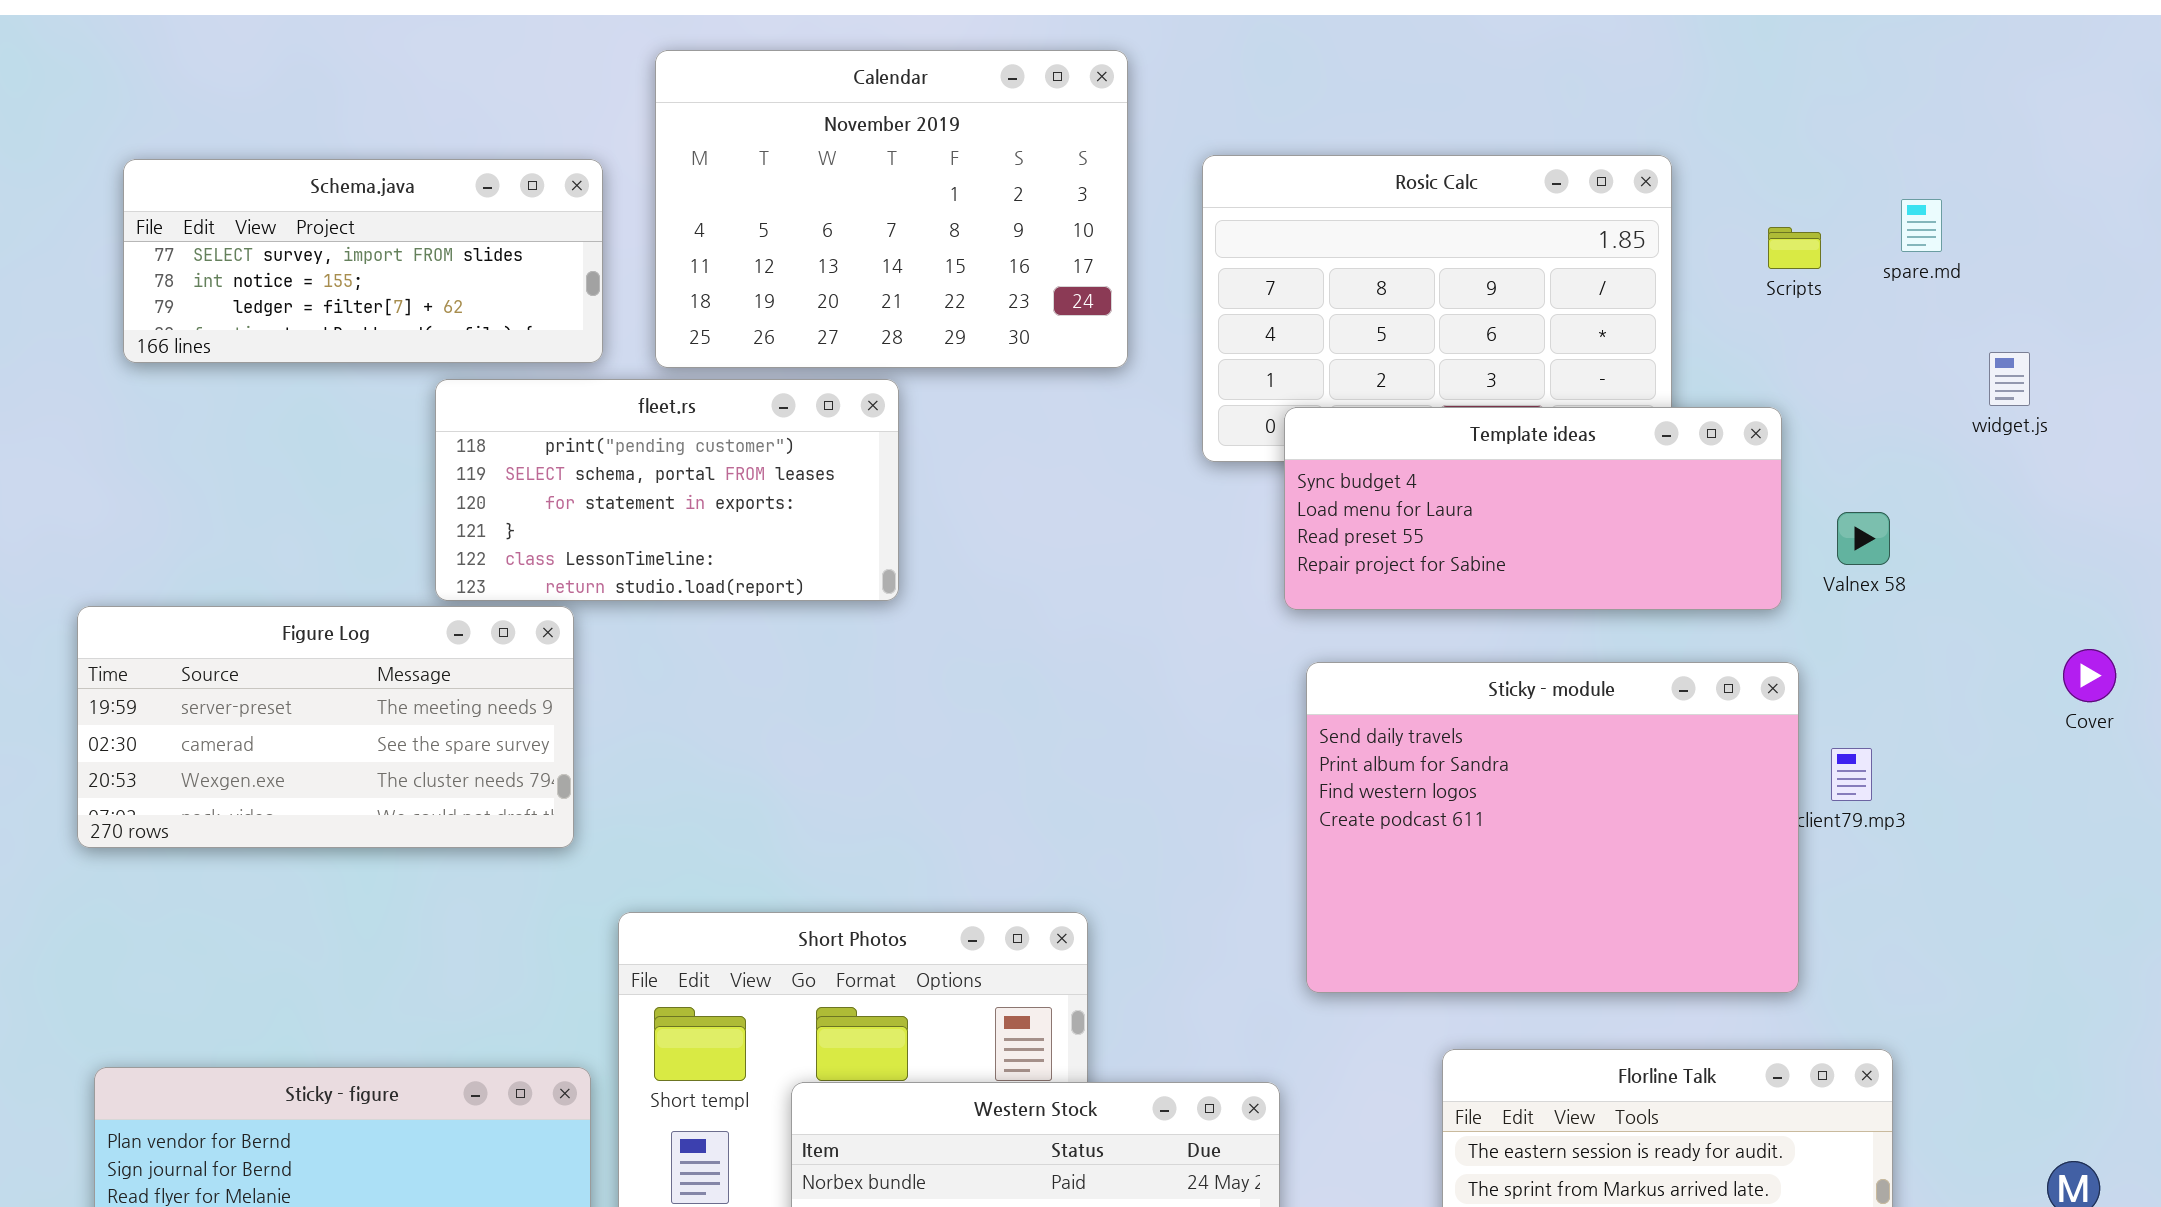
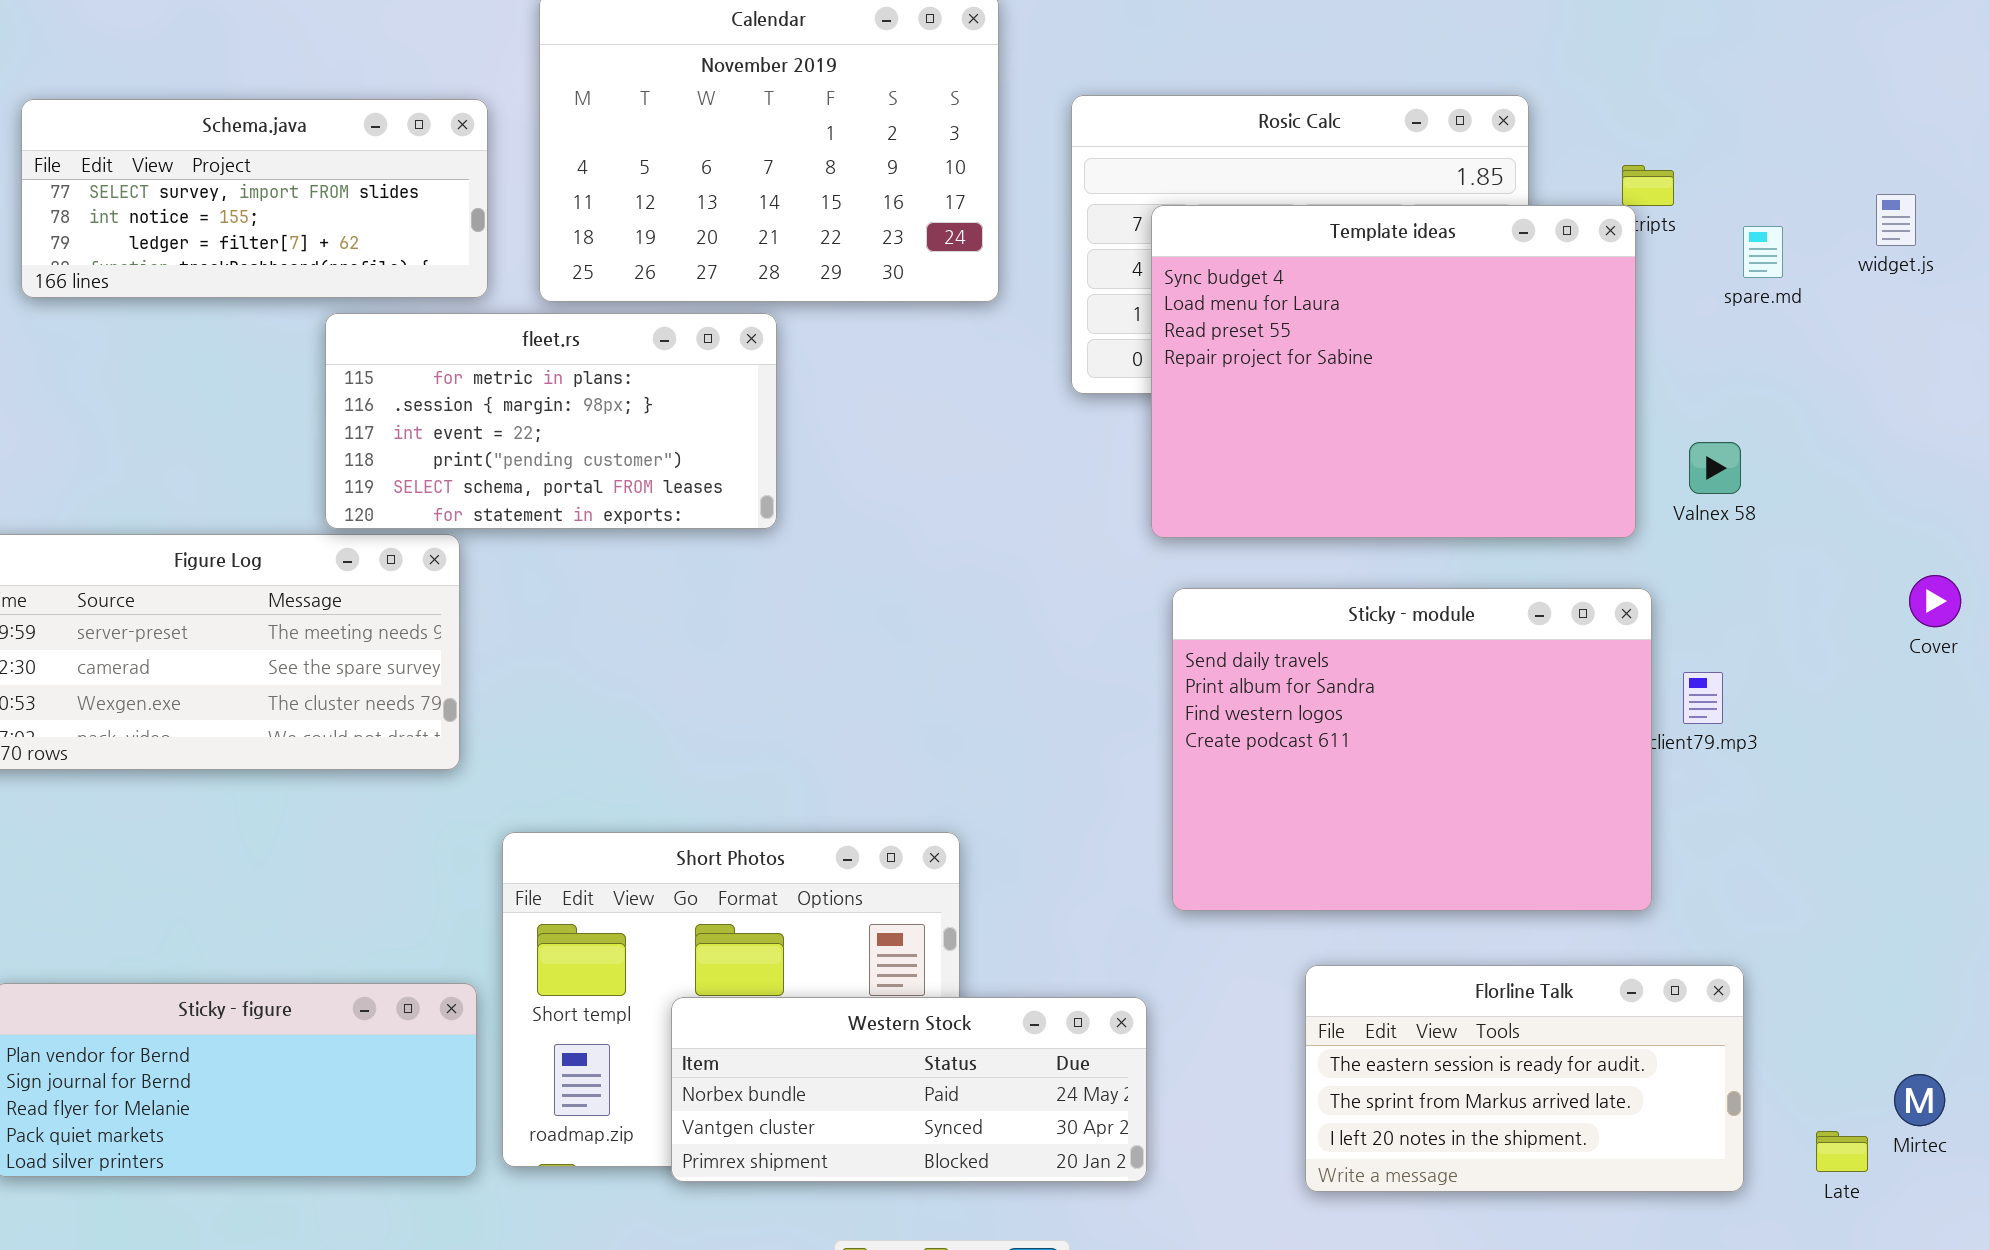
spare.md: [1901,199,1942,252] -> [1743,226,1783,278], moved
widget.js: [1989,352,2030,406] -> [1876,194,1916,246], moved
fleet.rs: [435,379,899,601] -> [325,313,777,529], scrolled up 3 rows
Template ideas: [1284,407,1782,610] -> [1151,205,1636,538], resized

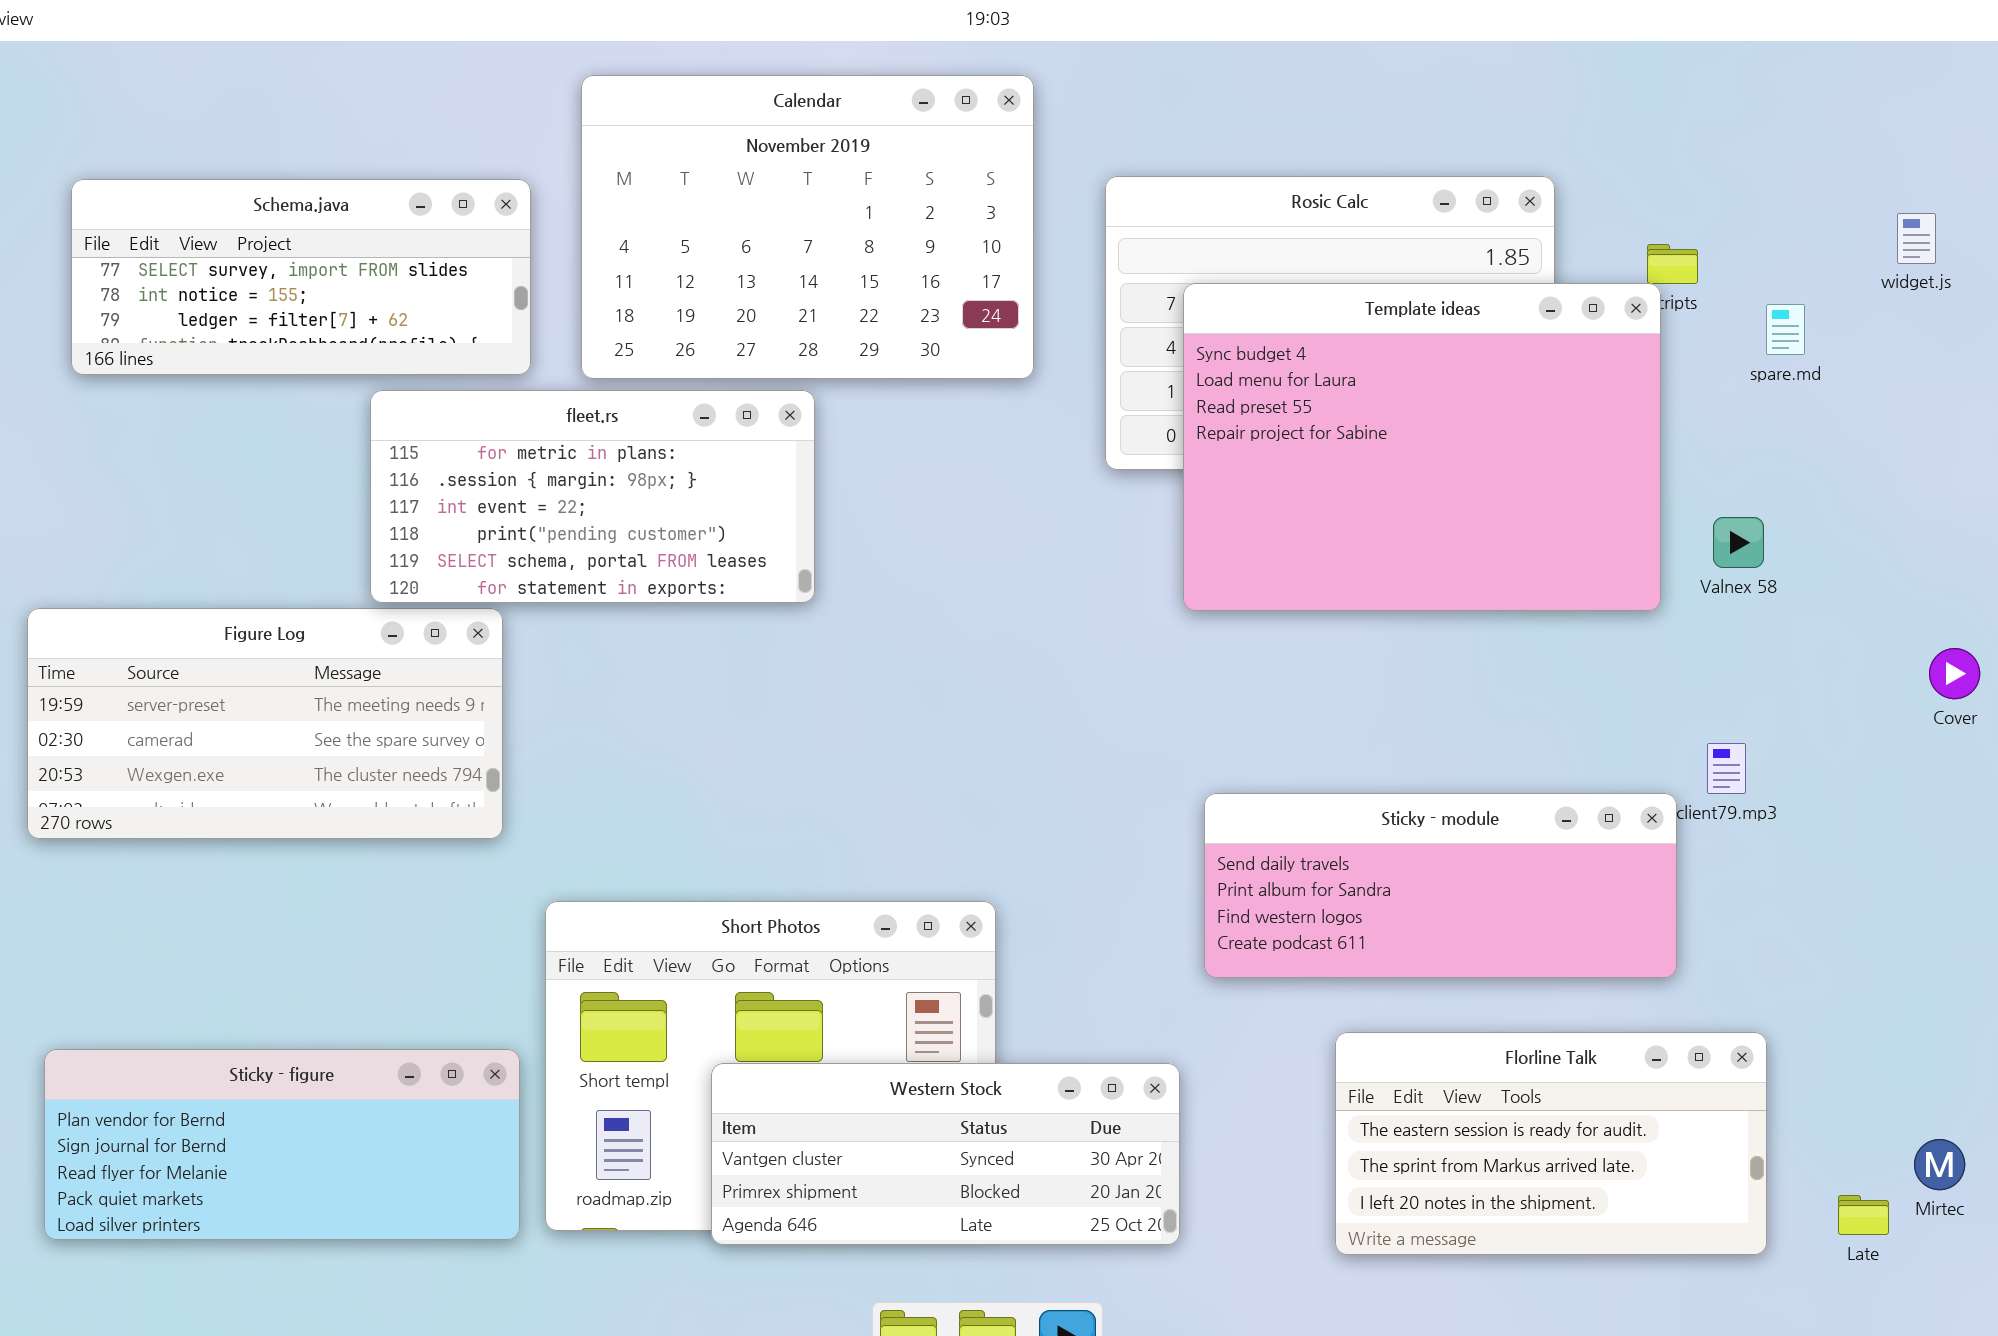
widget.js: [1876,194,1916,246] -> [1897,213,1936,264], moved
Sticky - module: [1172,588,1652,911] -> [1204,793,1677,978], resized
Western Stock: [671,997,1147,1182] -> [711,1063,1180,1245], scrolled down 1 row

